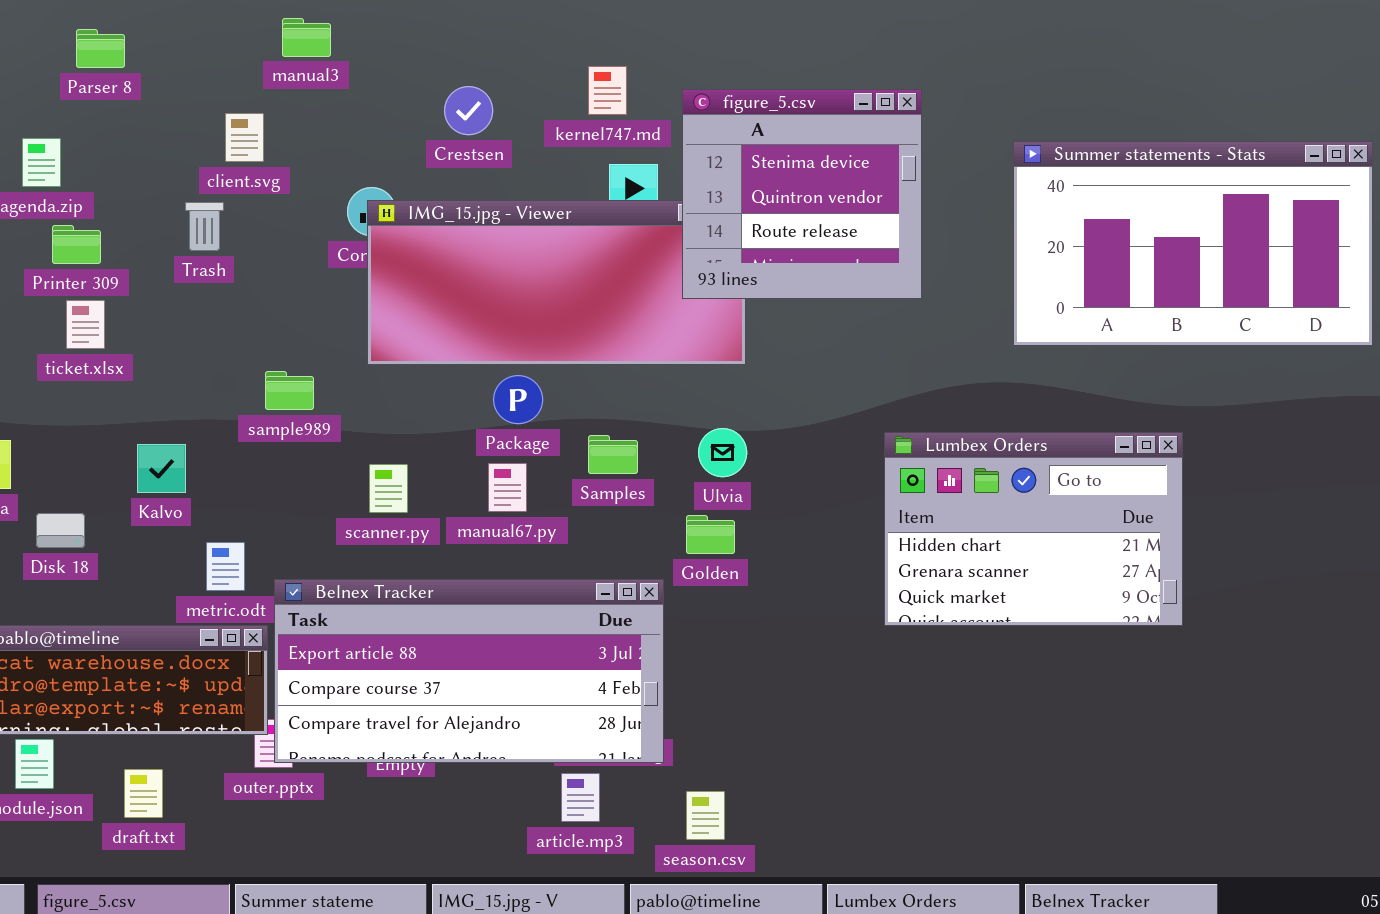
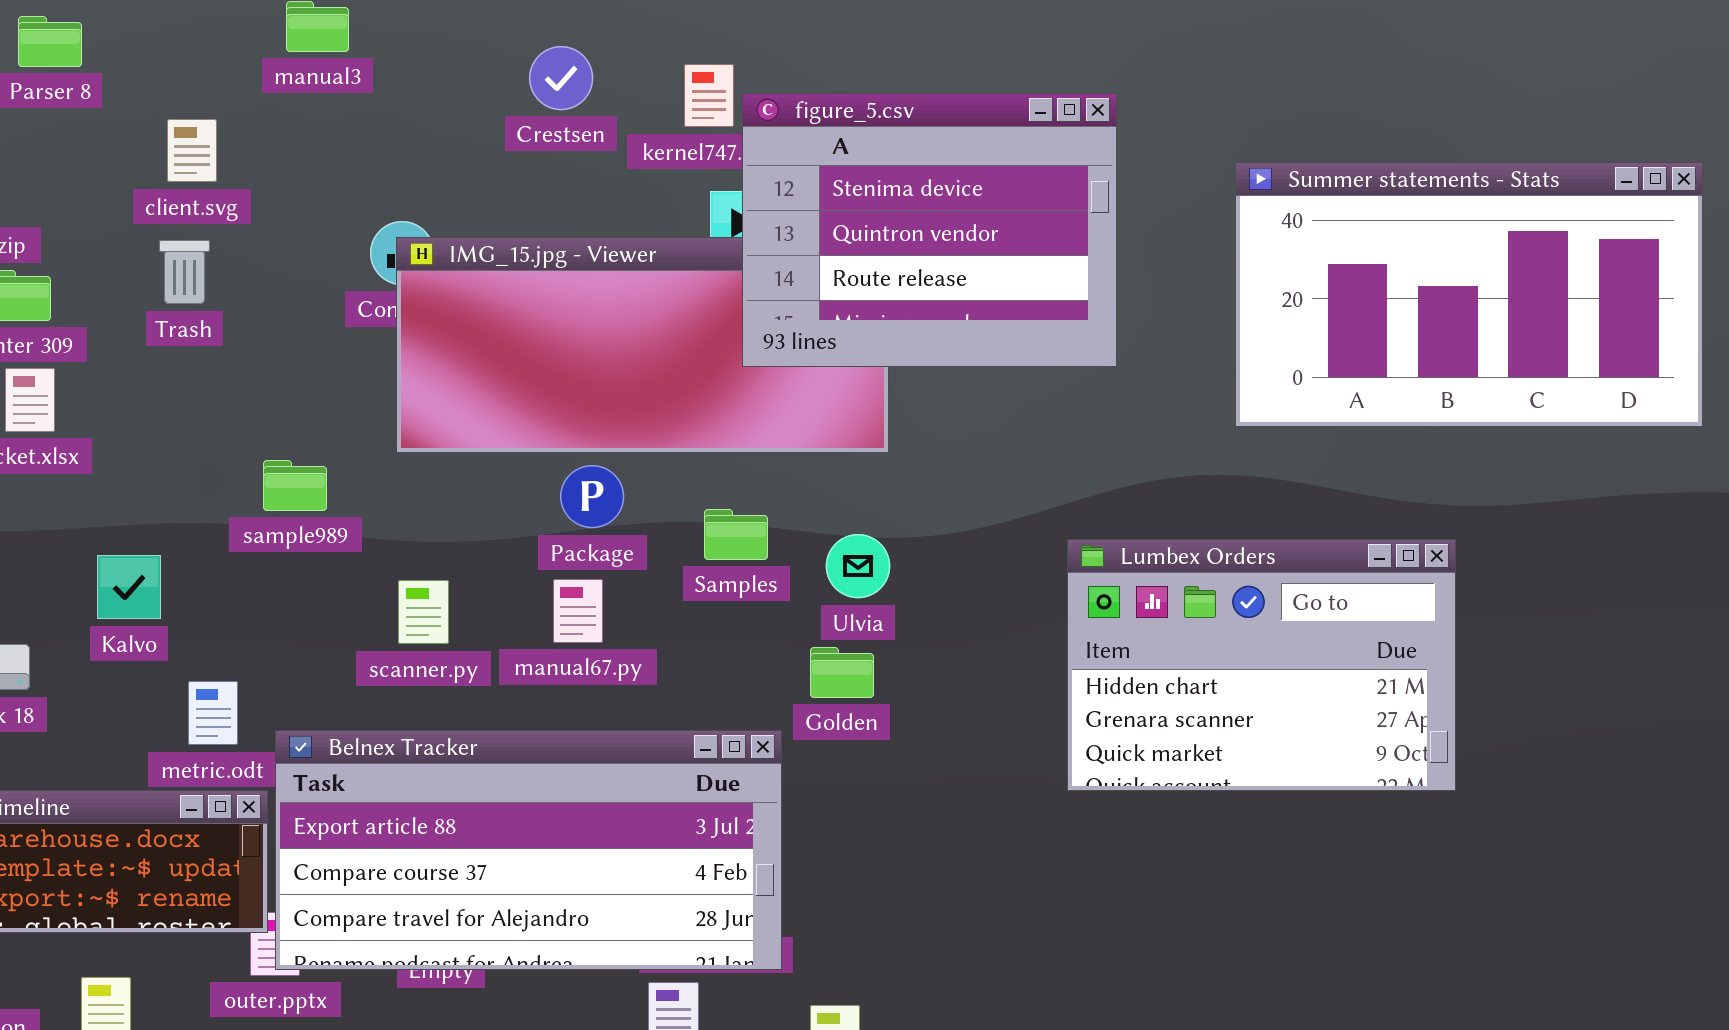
Crestsen: [444,86,493,135] -> [529,46,593,110], moved
figure_5.csv: [682,89,922,299] -> [742,93,1117,367], resized
client.svg: [225,113,264,162] -> [167,119,217,182], moved
Samples: [588,435,638,474] -> [704,509,768,560], moved

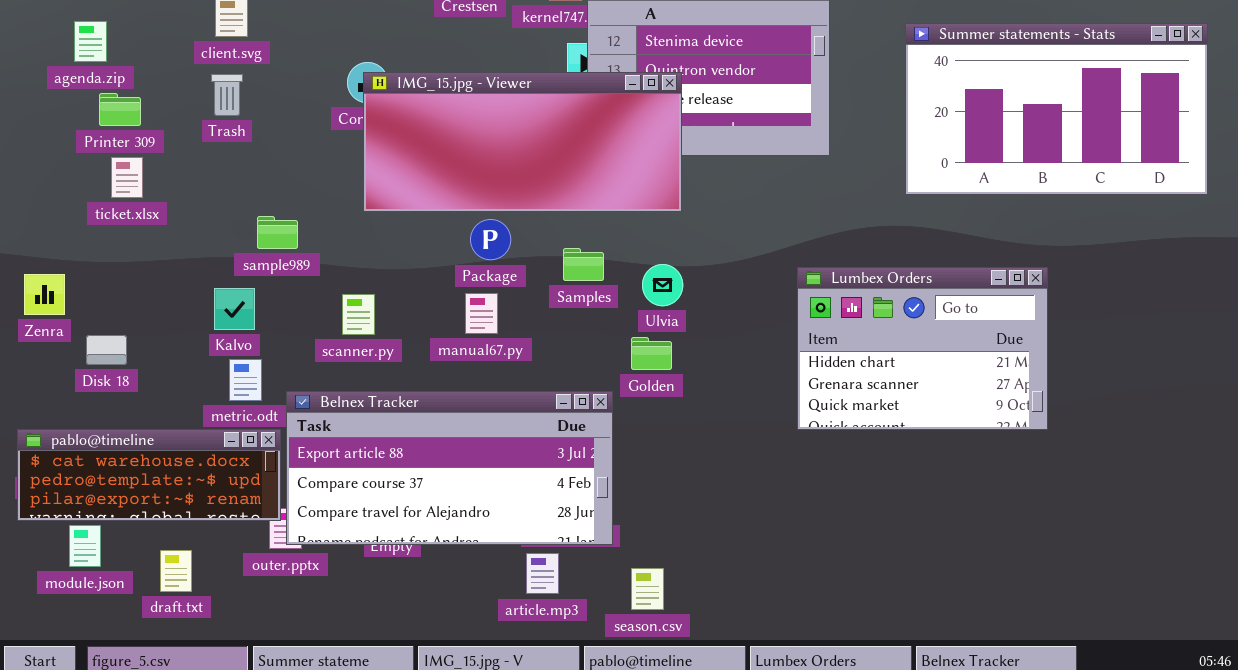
IMG_15.jpg - Viewer: [396,237,889,453] -> [363,72,682,212], raised
sample989: [263,460,327,511] -> [257,216,298,249], moved
Kalvo: [97,555,161,619] -> [214,288,255,330], moved
scanner.py: [398,580,449,644] -> [342,294,375,335], moved

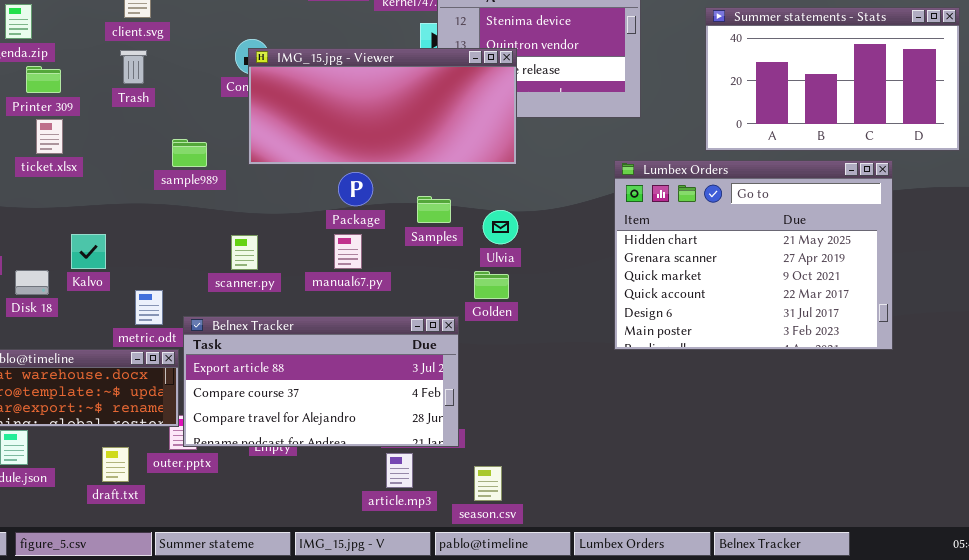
sample989: [257,216,298,249] -> [172,139,207,167], moved
Lumbex Orders: [797,267,1048,430] -> [614,160,893,350], resized
Kalvo: [214,288,255,330] -> [71,234,106,269], moved
draft.txt: [160,550,192,592] -> [102,447,129,482], moved

